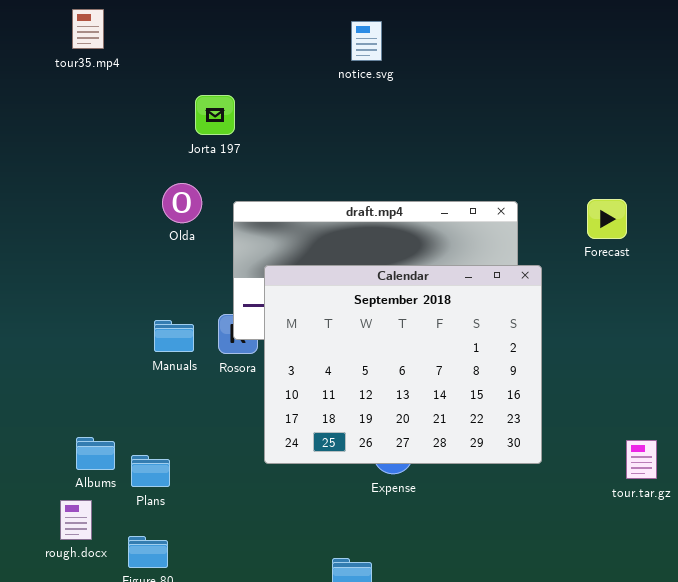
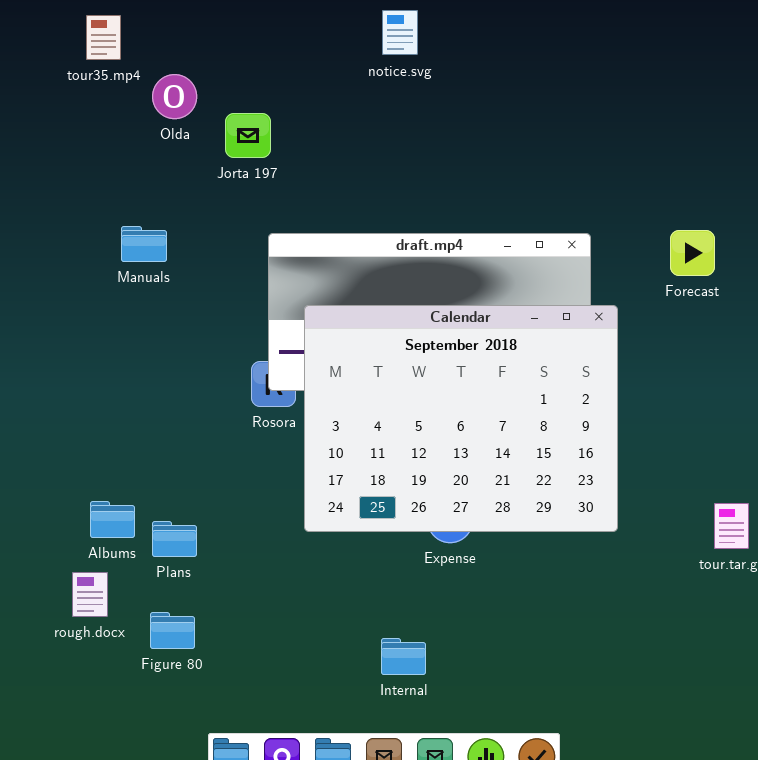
notice.svg: [351,21,382,61] -> [382,10,418,55], moved
Olda: [162,183,202,223] -> [152,74,197,119], moved
Manuals: [154,320,194,352] -> [121,226,167,262], moved

